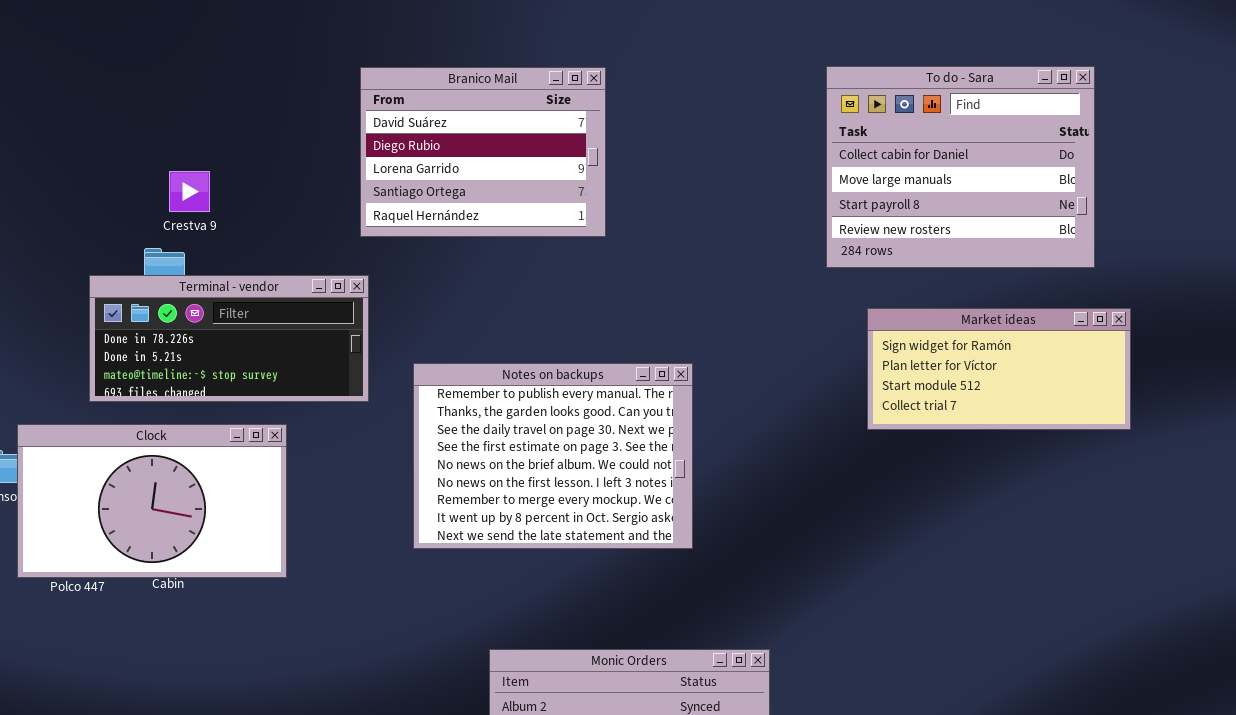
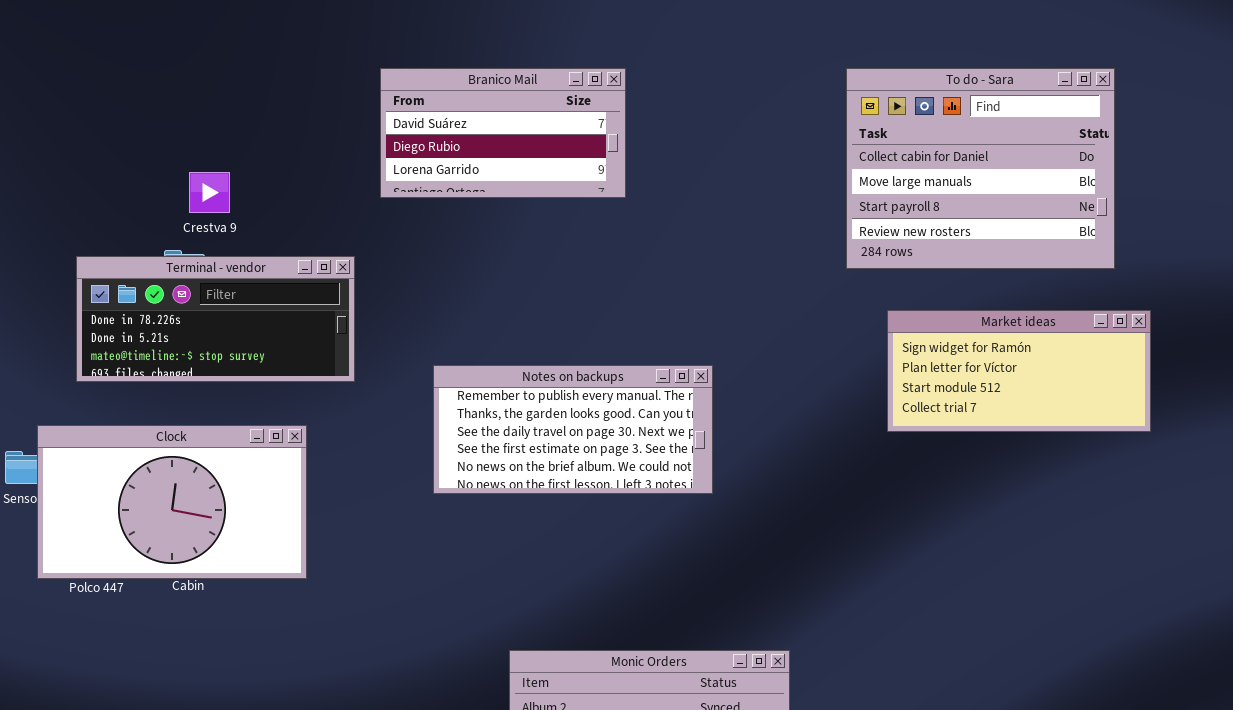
Branico Mail: [360,67,606,237] -> [380,68,626,198], resized
Terminal - vendor: [89,275,369,402] -> [76,256,355,382], moved
Notes on backups: [413,363,693,549] -> [433,365,713,494], resized

